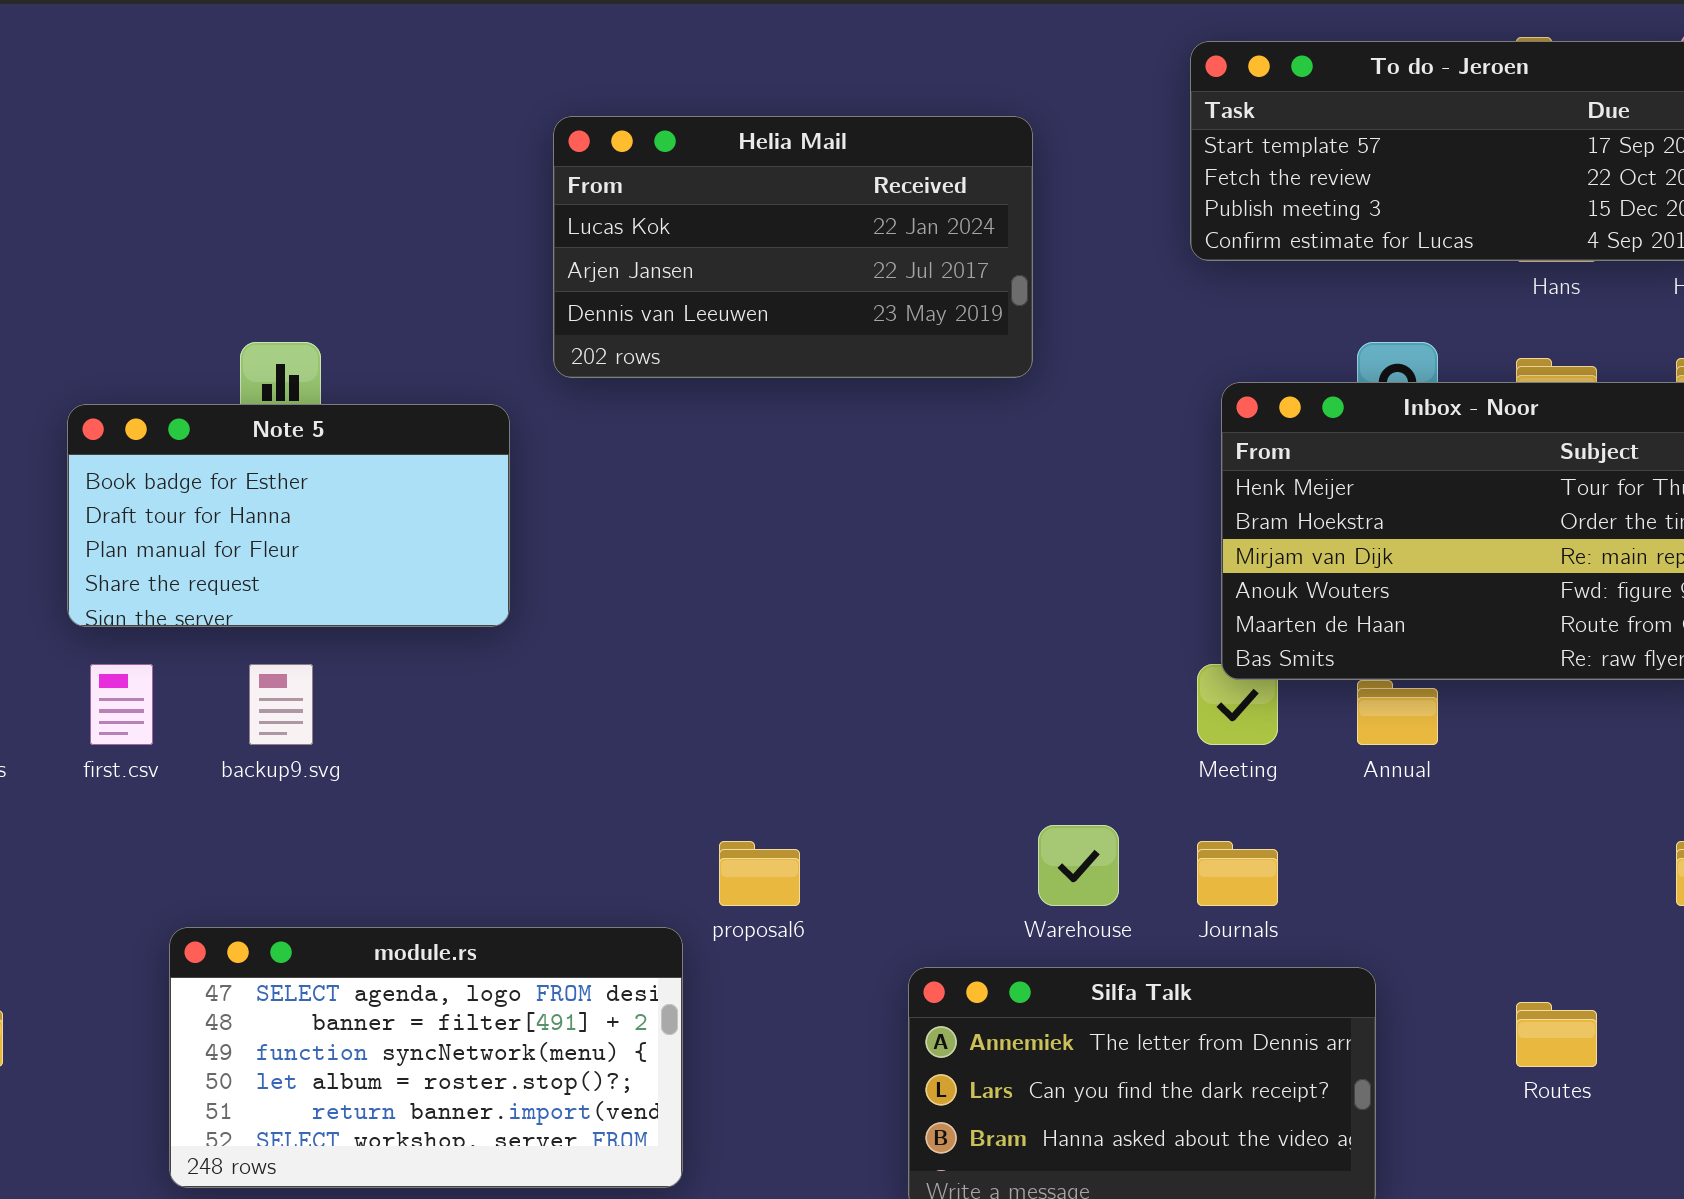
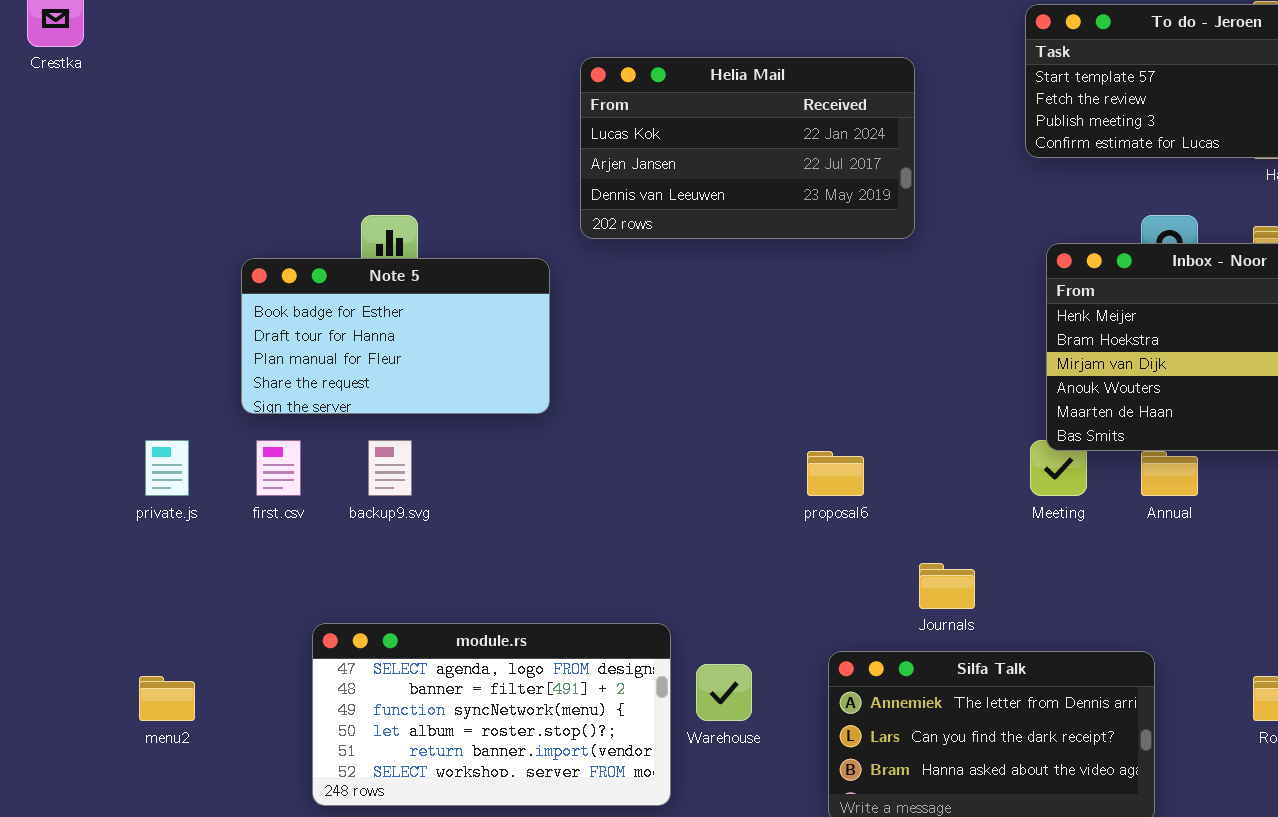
Warehouse: [1038,825,1119,906] -> [696,664,752,721], moved
proposal6: [719,841,800,906] -> [807,451,864,496], moved
Journals: [1197,841,1278,906] -> [919,563,975,609], moved

